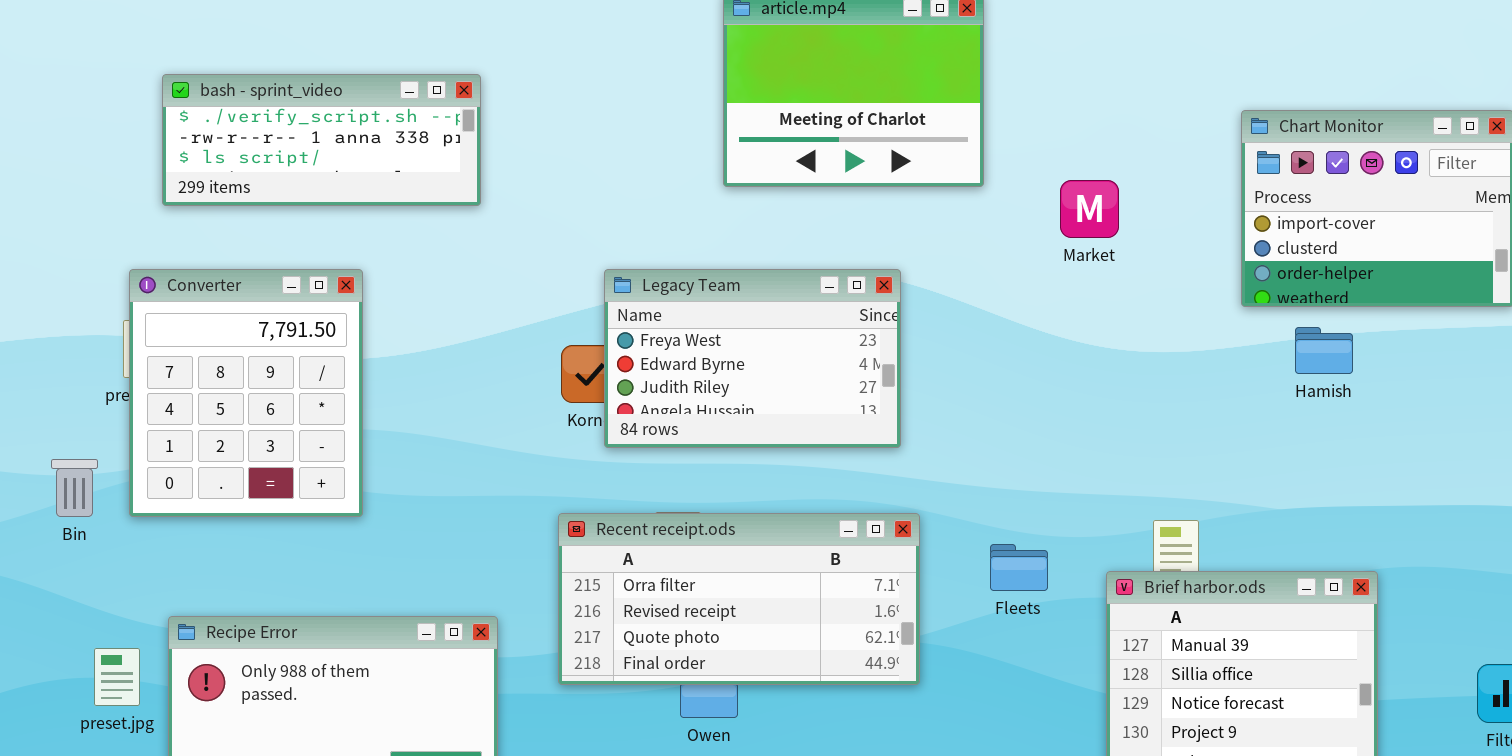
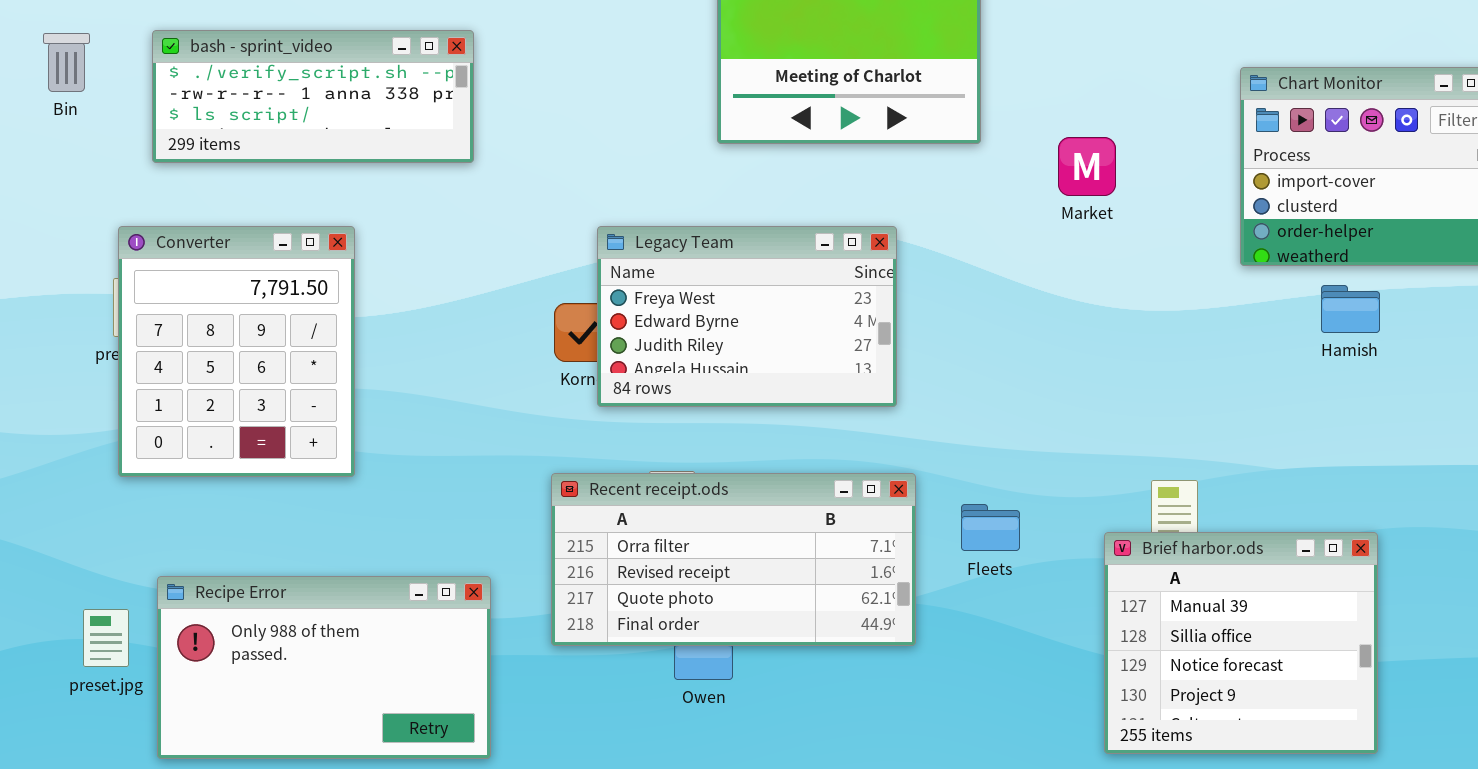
Hamish: [1295,327,1353,374] -> [1321,285,1380,333], moved
Bin: [51,459,98,517] -> [43,33,90,92], moved
Fleets: [990,544,1048,591] -> [961,504,1020,551], moved

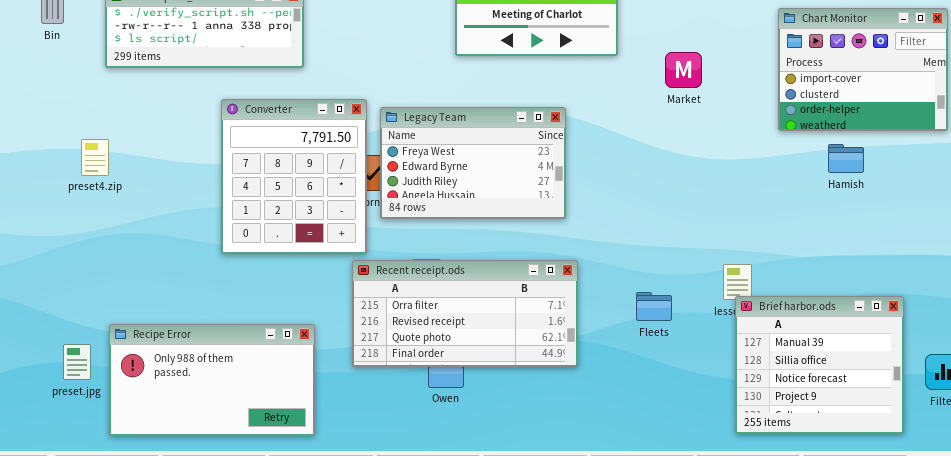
Converter: [118,226,355,477] -> [221,99,367,254], moved
Fleets: [961,504,1020,551] -> [636,292,672,321], moved
Brief harbor.ods: [1104,532,1378,754] -> [735,296,904,434], moved

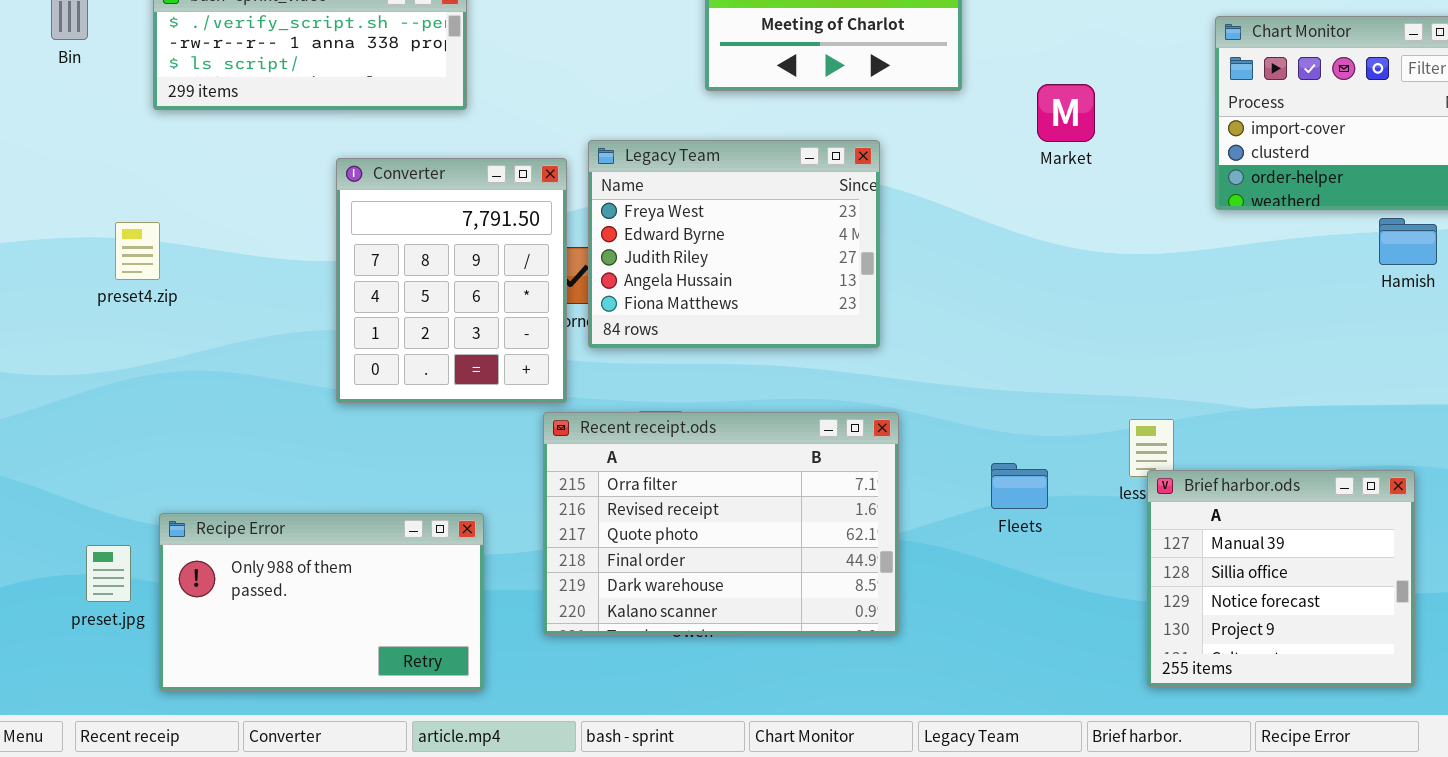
Legacy Team: [380,107,566,219] -> [588,140,880,348], resized
Hamish: [828,144,864,173] -> [1379,218,1437,265], moved
Recent receipt.ods: [352,260,578,367] -> [543,412,899,635], resized

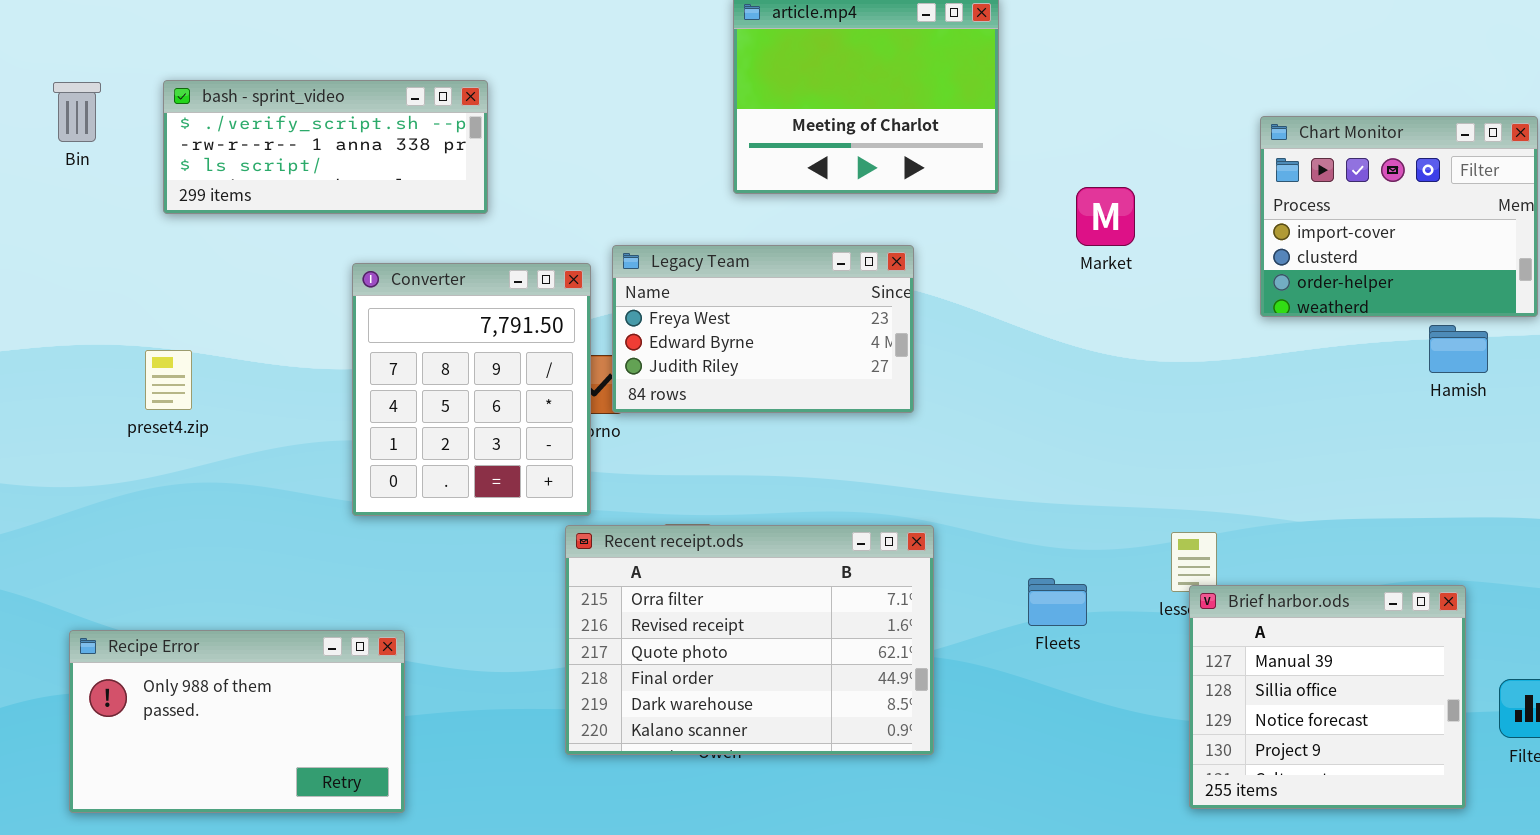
Legacy Team: [588,140,880,348] -> [612,245,914,413], resized
preset4.zip: [115,222,160,280] -> [145,350,192,410], moved
Recipe Error: [159,513,484,691] -> [69,630,405,813], moved

